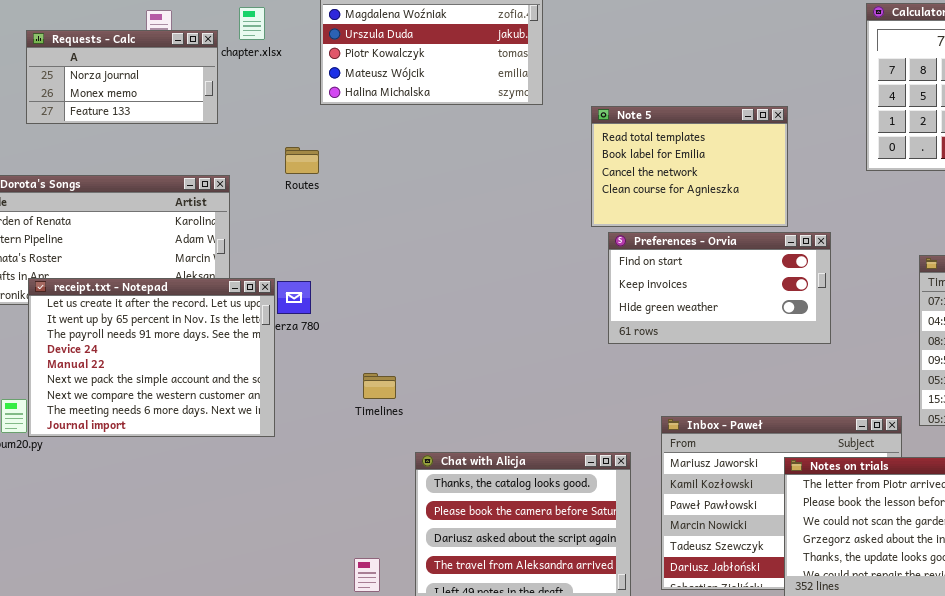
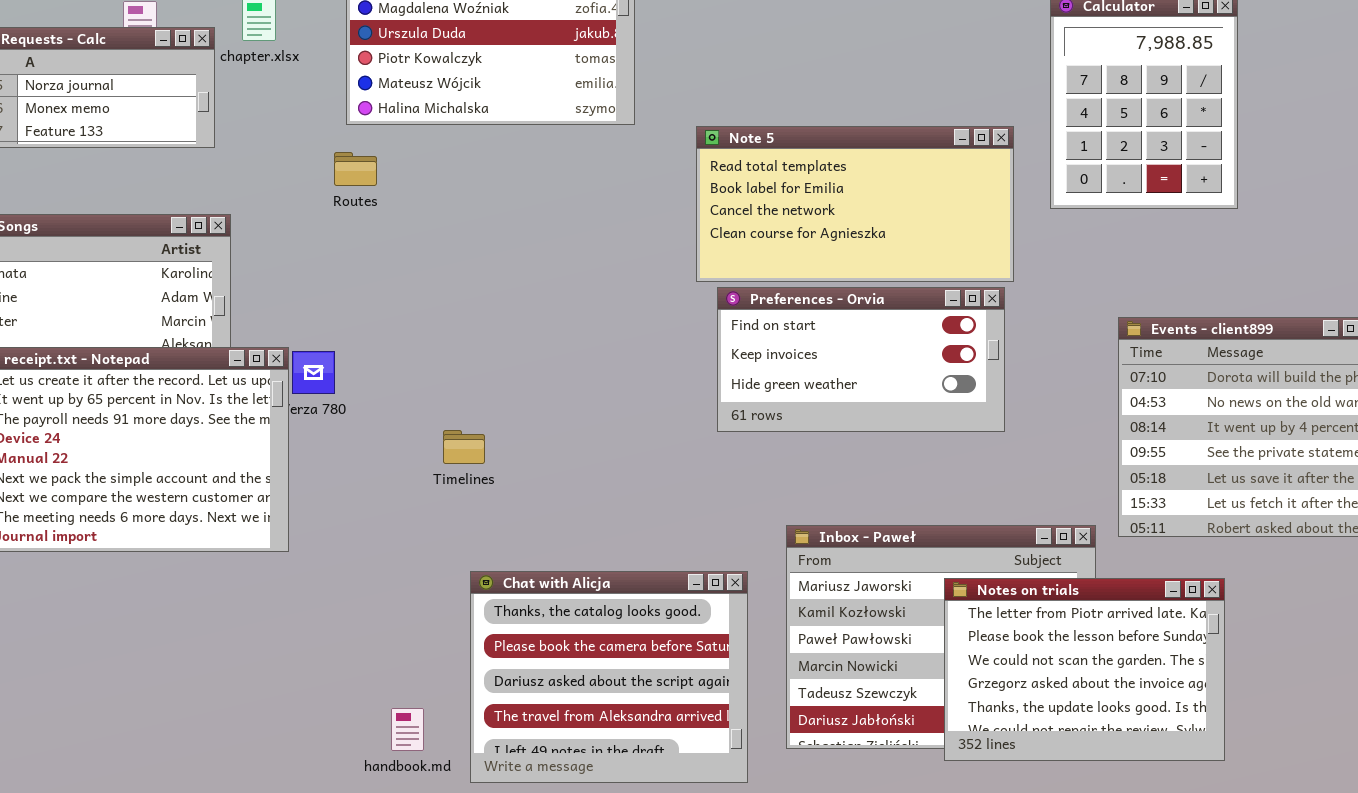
Note 5: [591,106,788,227] -> [696,126,1014,282], resized
Routes: [285,147,319,174] -> [334,152,377,186], moved
Timelines: [363,373,396,399] -> [443,430,485,464], moved

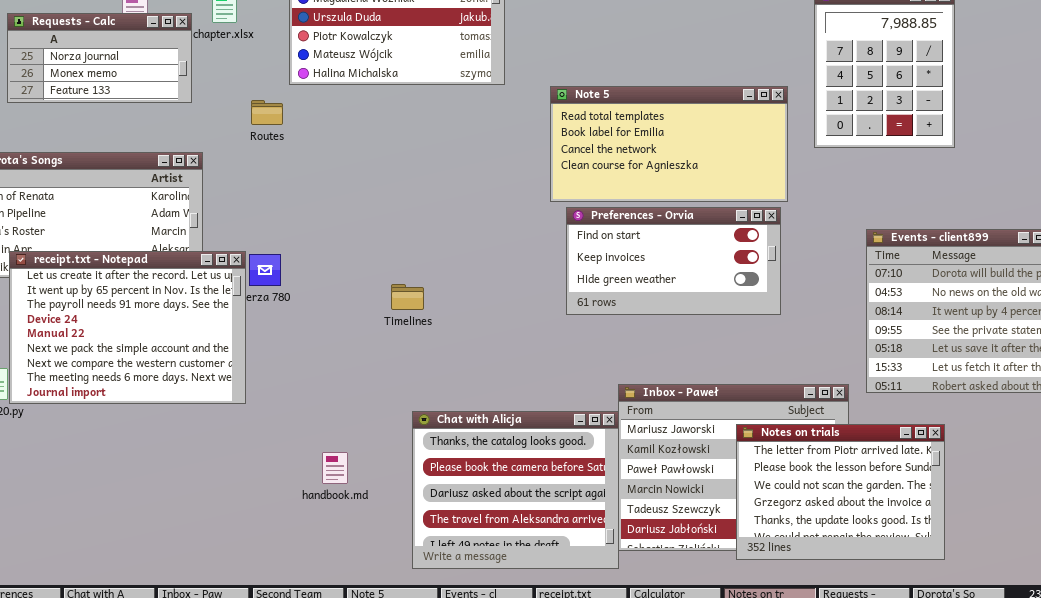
Routes: [334,152,377,186] -> [251,100,283,125], moved
Timelines: [443,430,485,464] -> [391,284,424,310], moved
Chat with Alicja: [470,571,748,783] -> [412,411,619,569], moved
handbook.md: [391,708,424,751] -> [322,452,348,484], moved

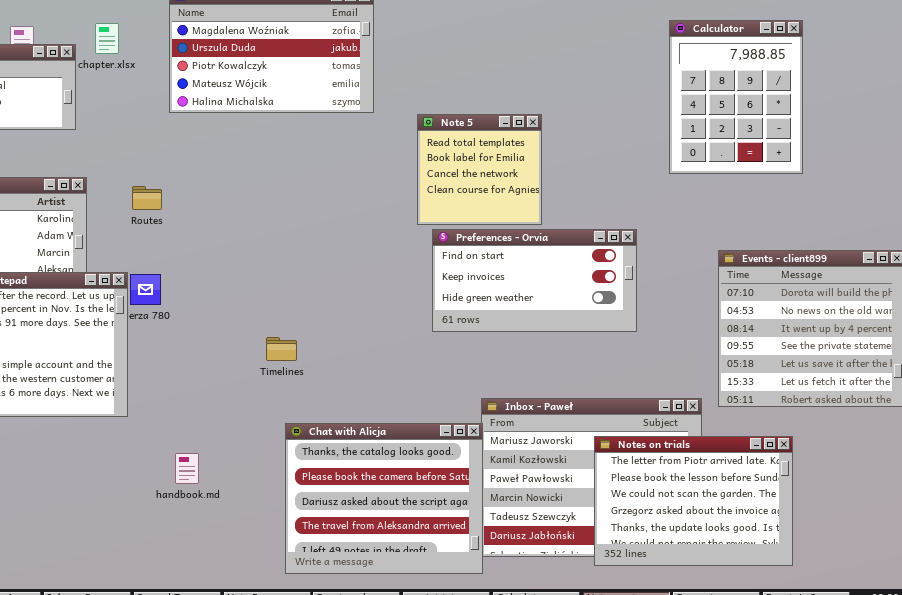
Note 5: [550,86,788,202] -> [417,114,542,225], resized
Routes: [251,100,283,125] -> [132,186,162,210], moved
Timelines: [391,284,424,310] -> [266,337,297,361], moved
handbook.md: [322,452,348,484] -> [175,453,199,484], moved

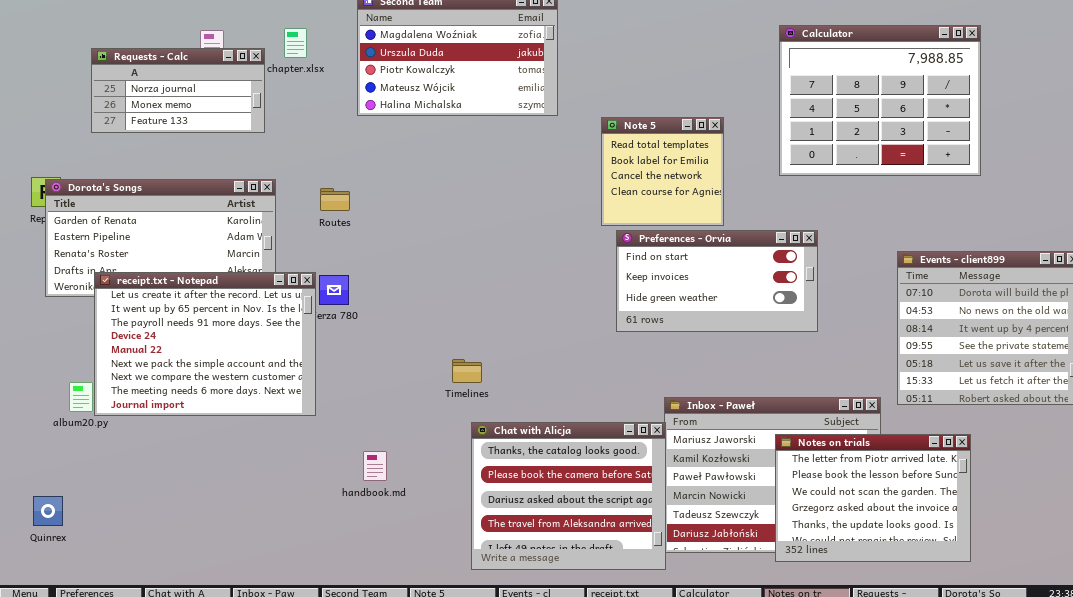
Calculator: [669,20,803,174] -> [779,25,981,176], resized
Timelines: [266,337,297,361] -> [452,359,482,383], moved

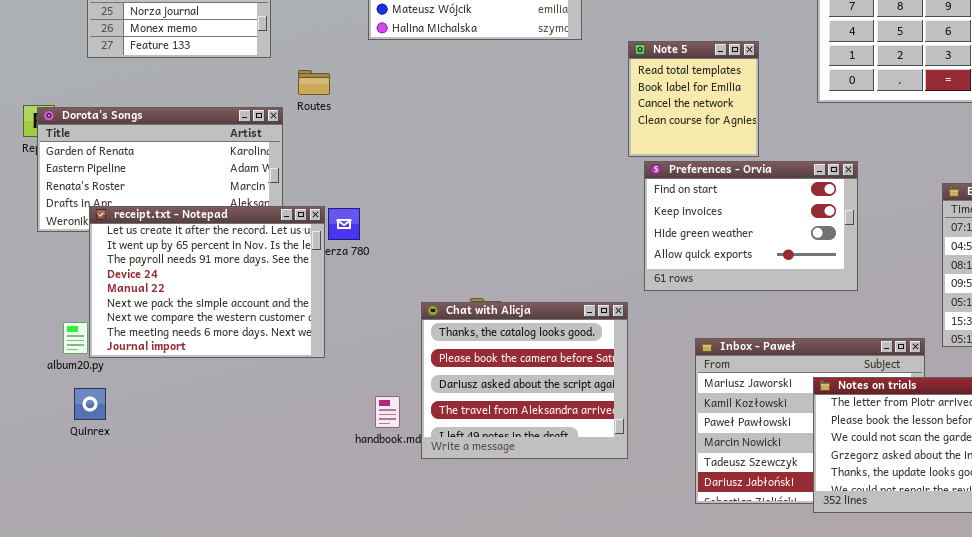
Routes: [320,188,350,211] -> [298,70,330,95], moved
Preferences - Orvia: [616,230,818,332] -> [644,161,858,291], resized
Chat with Alicja: [471,422,666,570] -> [421,302,628,459], moved
Quinrex: [33,496,63,526] -> [74,388,106,420], moved

